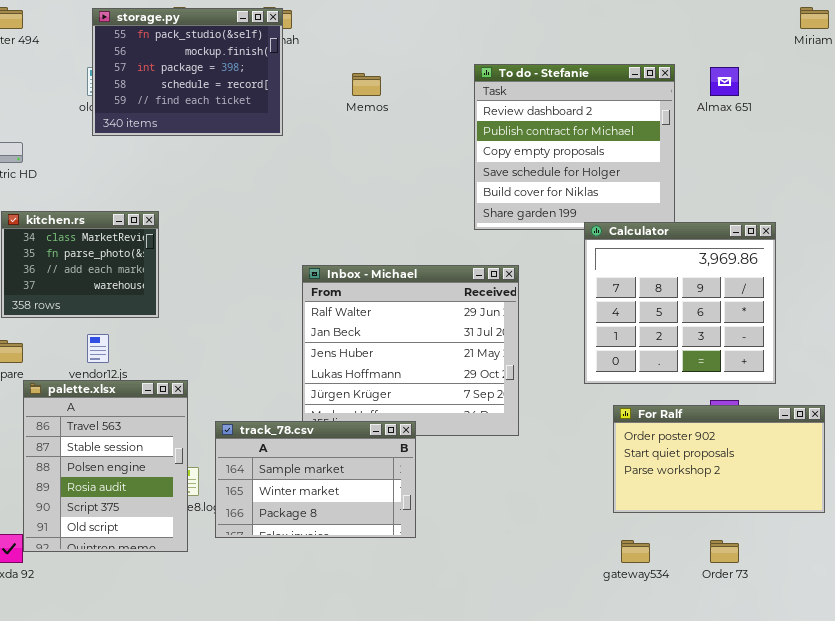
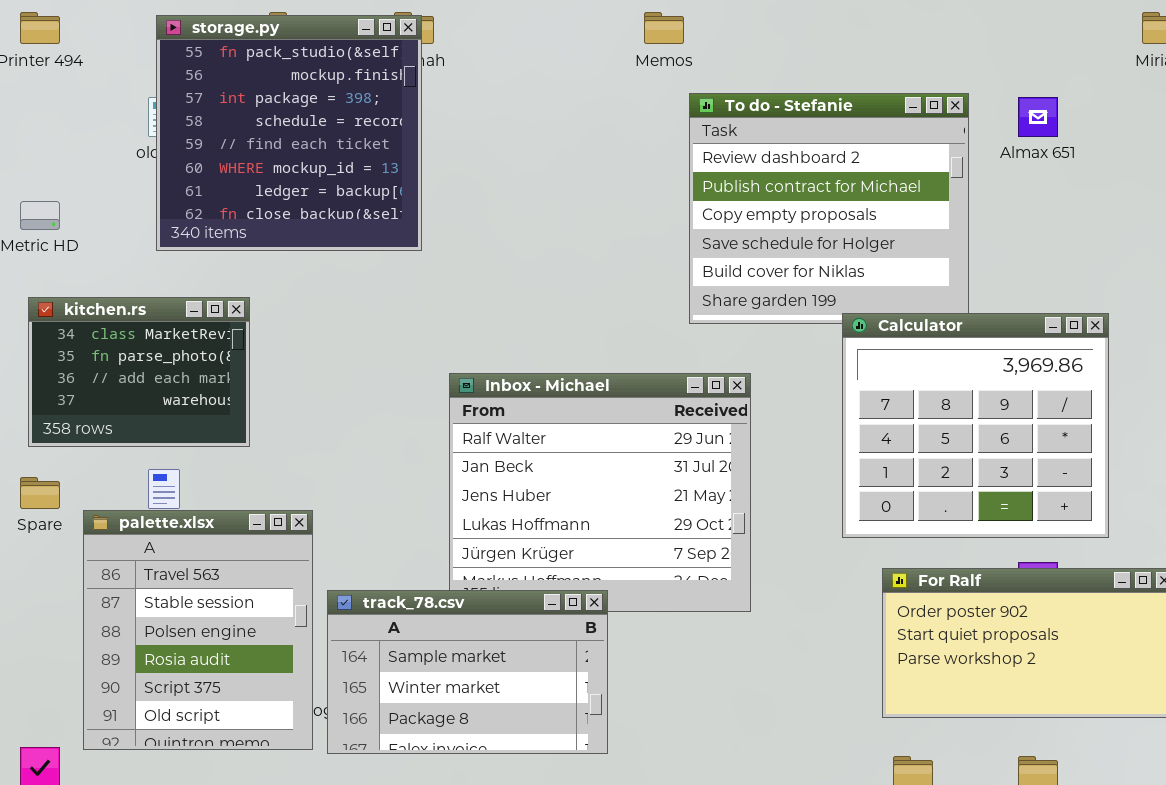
storage.py: [92,8,283,136] -> [156,15,422,251], resized
Memos: [352,73,381,96] -> [644,12,684,44], moved
palette.xlsx: [23,380,188,552] -> [83,510,313,750], moved

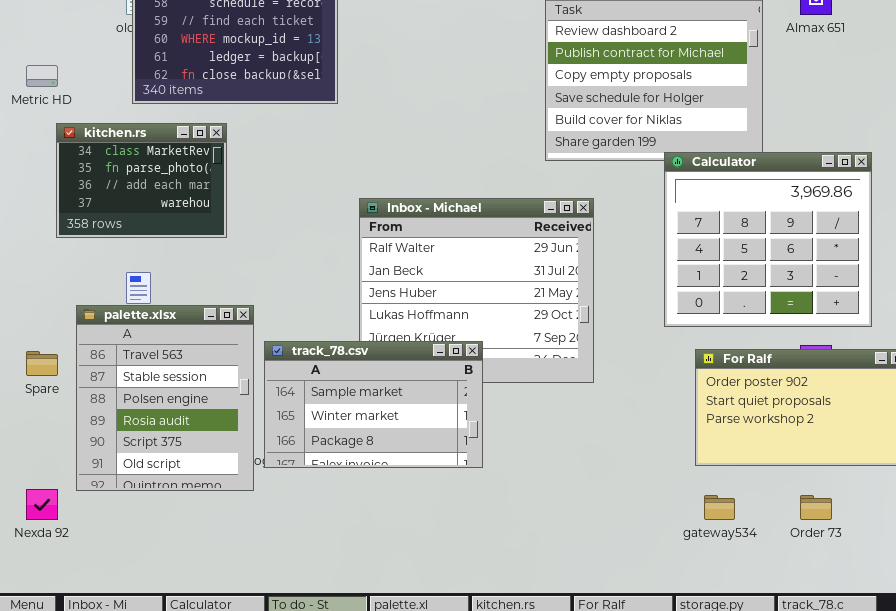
kitchen.rs: [28,297,250,447] -> [56,123,227,238], moved
Spare: [20,477,60,509] -> [26,351,58,376], moved
track_78.csv: [327,590,608,754] -> [264,341,483,468], moved

